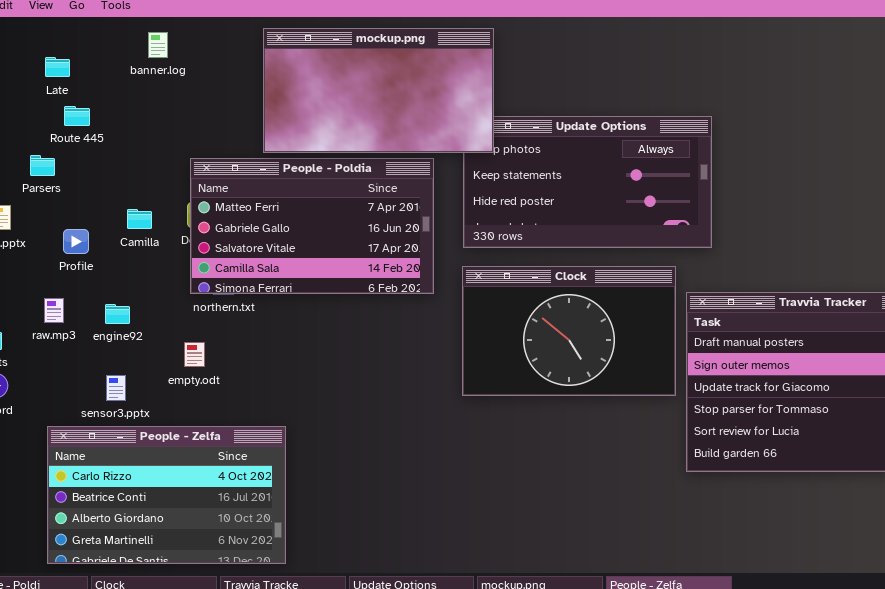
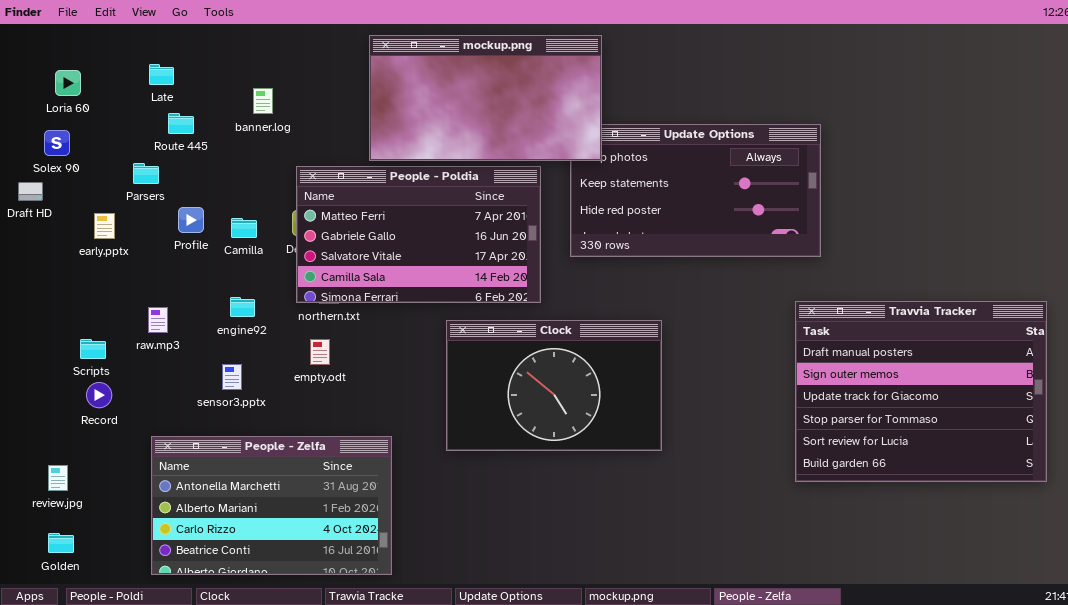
banner.log: [148,32,168,58] -> [253,88,273,114], moved
Profile: [63,229,89,254] -> [178,207,204,233], moved
Clock: [462,266,676,396] -> [446,320,662,451], moved
engine92: [105,304,130,324] -> [230,297,255,317], moved
empty.odt: [184,342,205,367] -> [310,339,330,365], moved
sensor3.pptx: [106,375,126,401] -> [222,364,242,390], moved
People - Zelfa: [47,426,286,564] -> [151,436,392,575], scrolled up 2 rows

